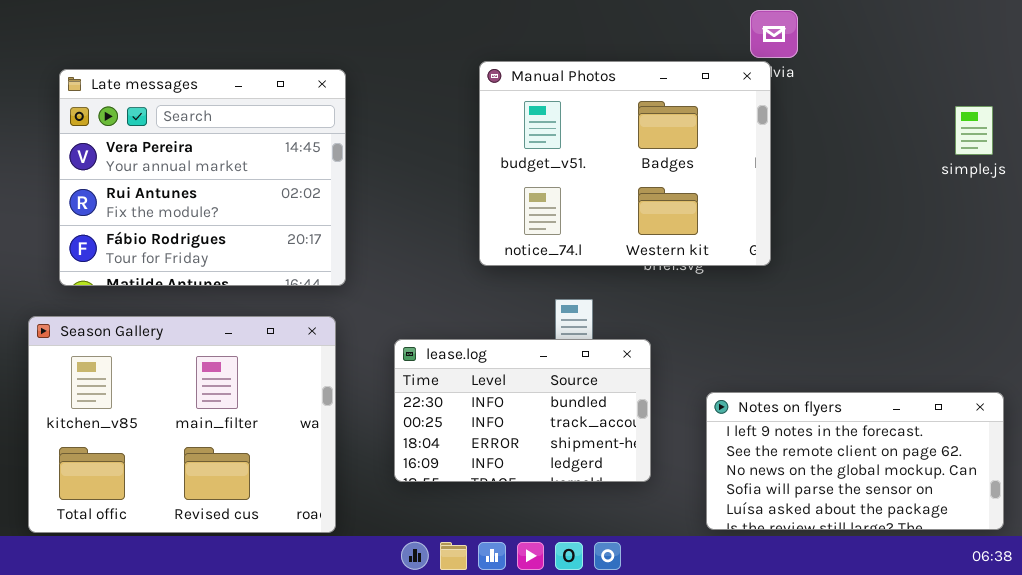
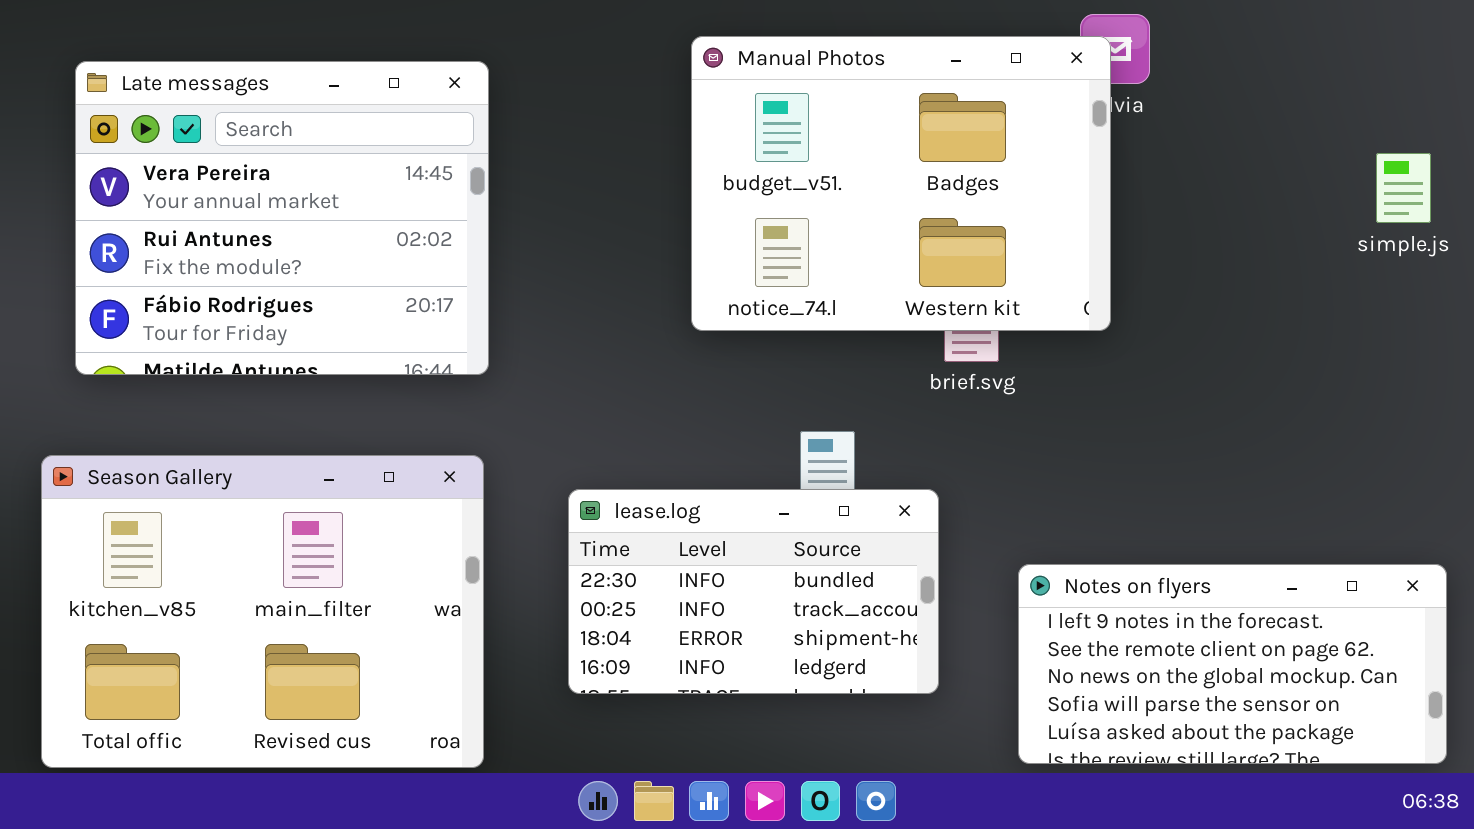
Manual Photos: [479,61,771,266] -> [691,36,1111,331], moved
Late messages: [59,69,346,286] -> [75,61,489,375], moved

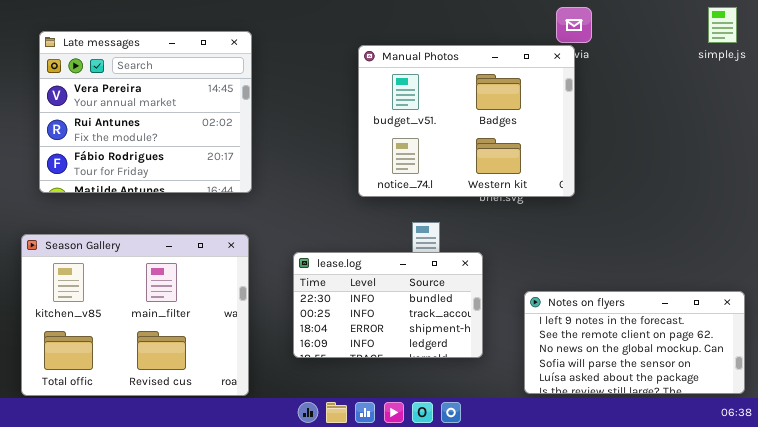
Manual Photos: [691,36,1111,331] -> [358,45,575,197], moved
simple.js: [1376,153,1431,223] -> [708,7,737,43], moved

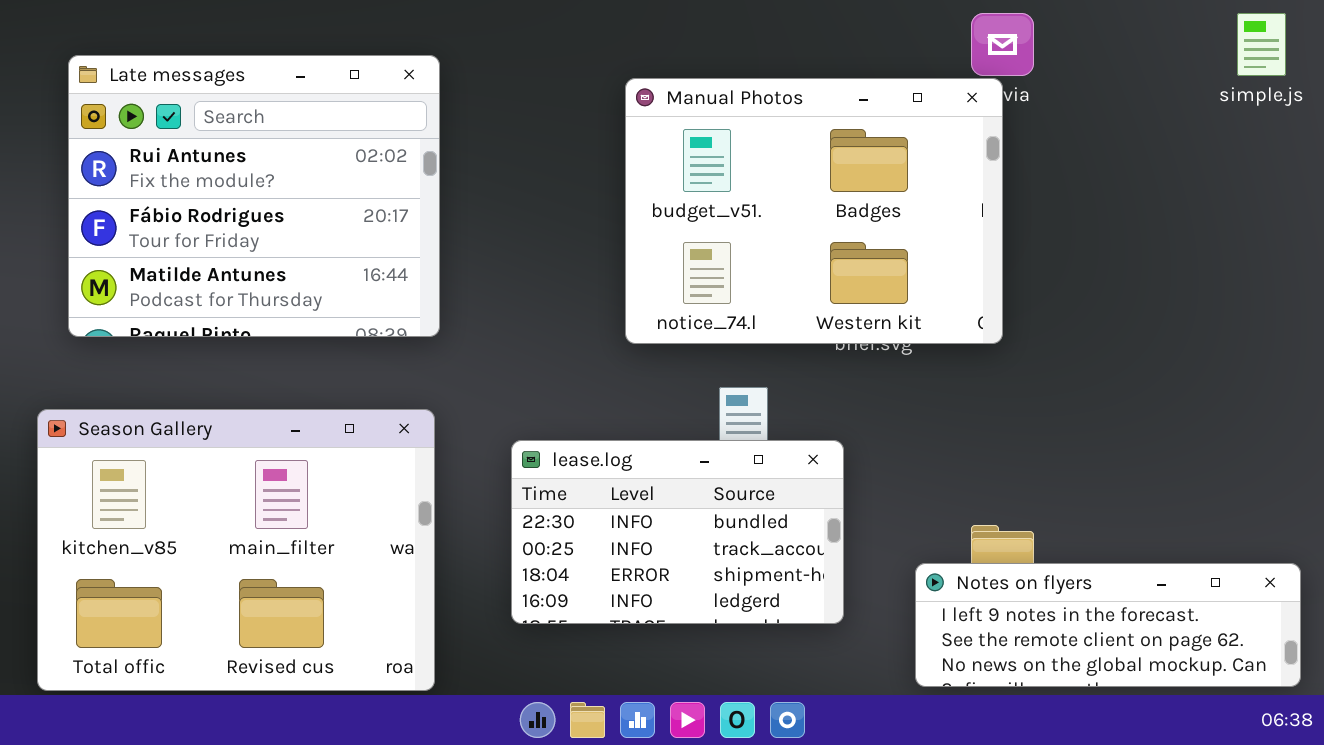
Late messages: [39,31,252,193] -> [68,55,440,337], scrolled down 1 row
Notes on flyers: [524,291,745,394] -> [915,563,1301,687], resized

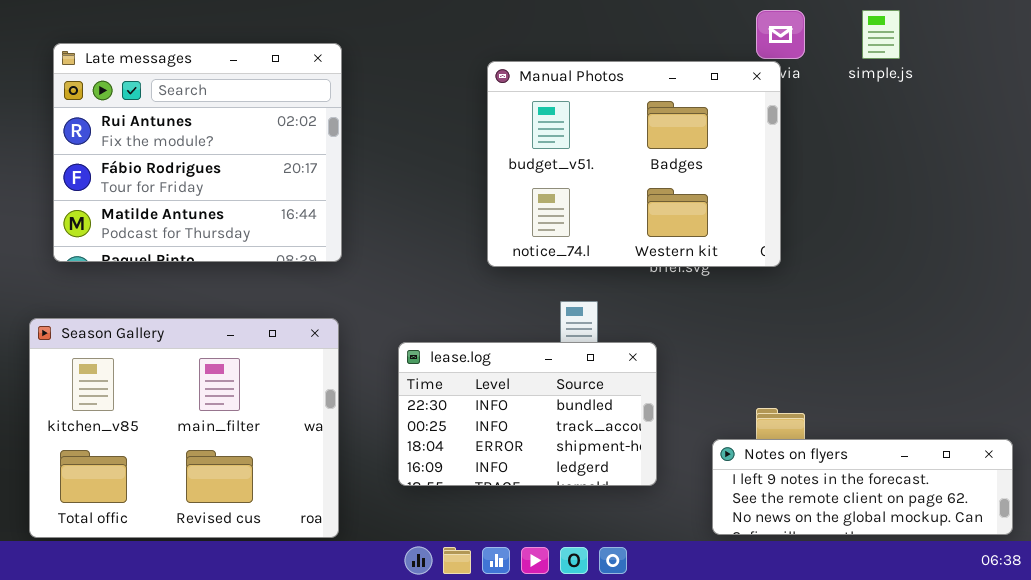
simple.js: [1237,13,1286,76] -> [862,10,900,59], moved

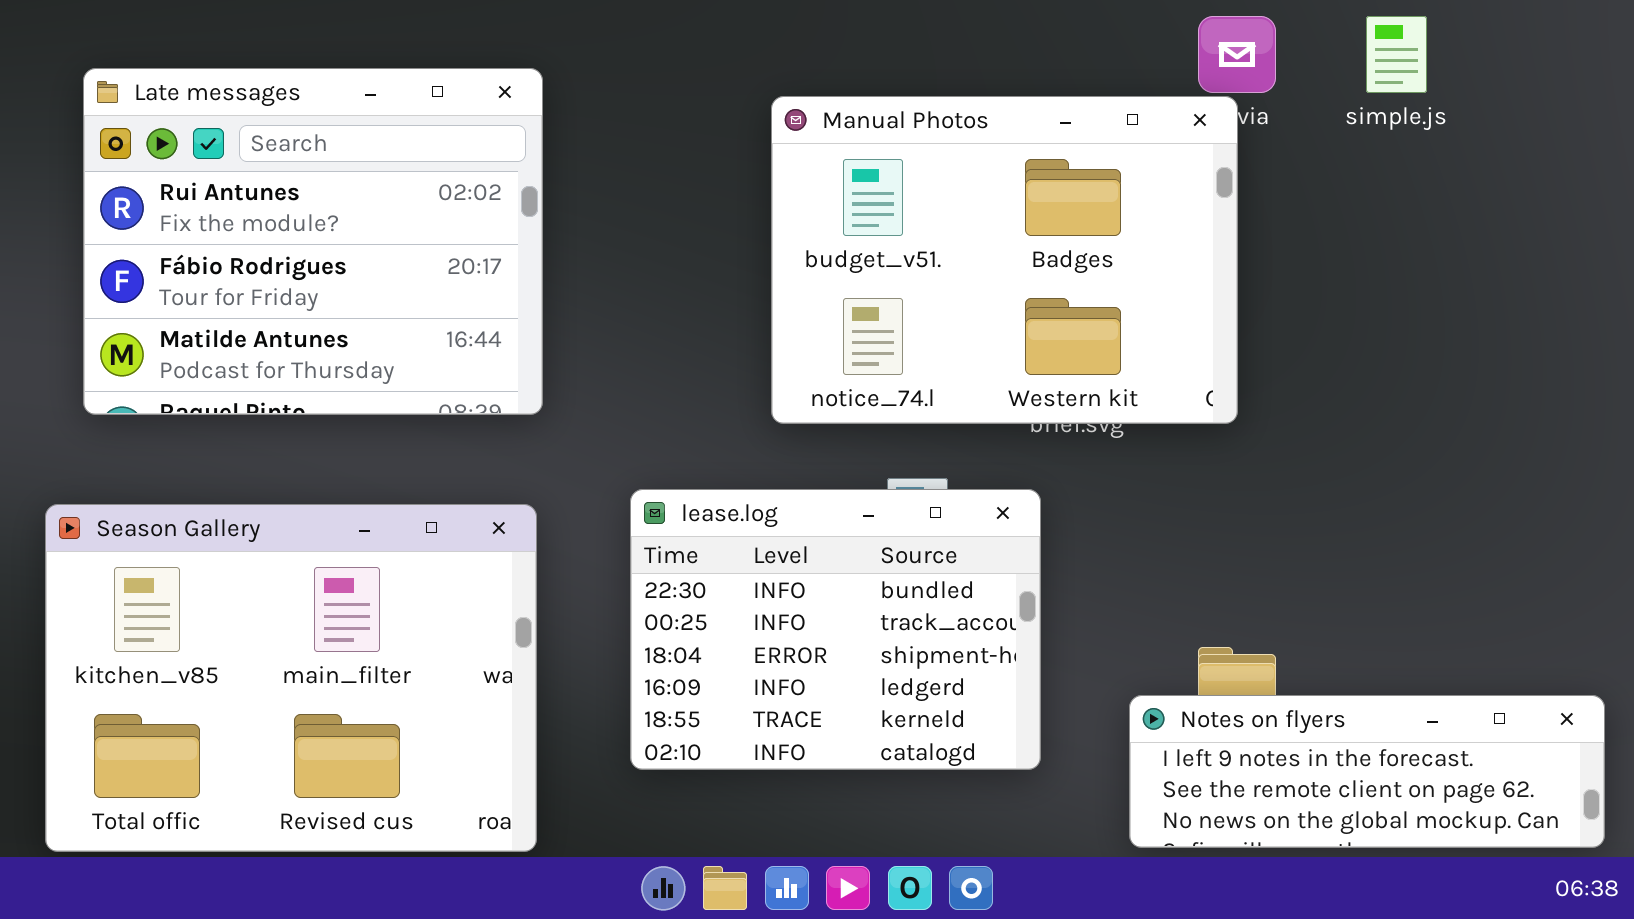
lease.log: [398,342,657,486] -> [630,489,1041,770], resized

